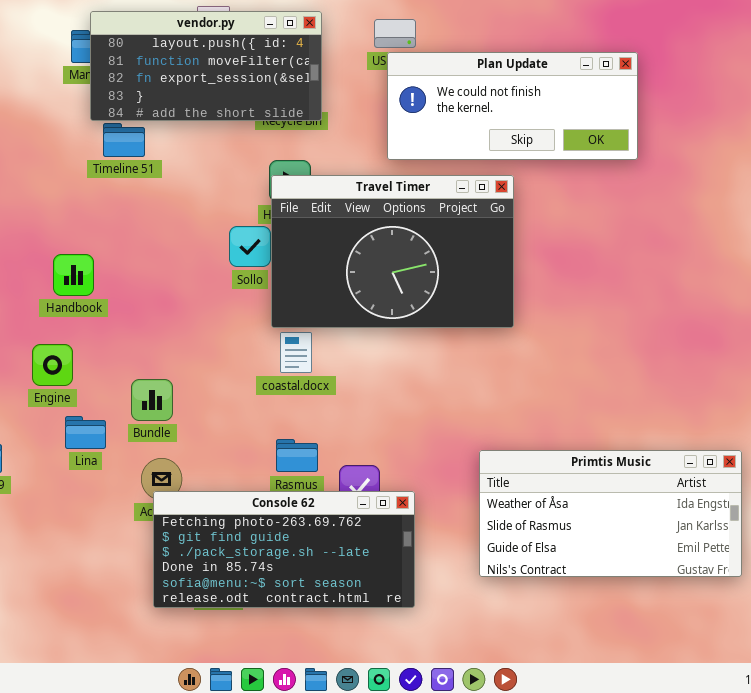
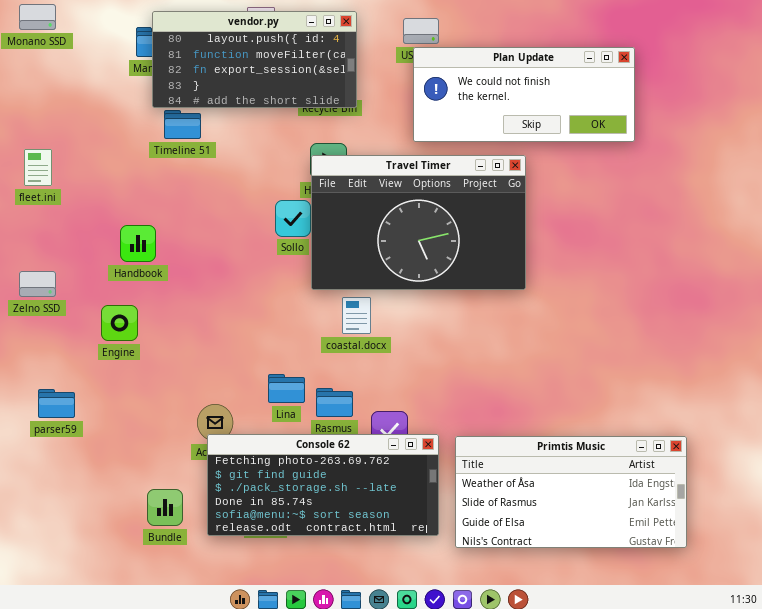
coastal.docx: [280,332,312,373] -> [342,297,371,334], moved
Bundle: [131,379,173,421] -> [147,489,183,526], moved
Lina: [65,416,106,449] -> [268,374,305,403], moved
Primtis Music: [479,450,742,577] -> [455,436,687,548], moved

